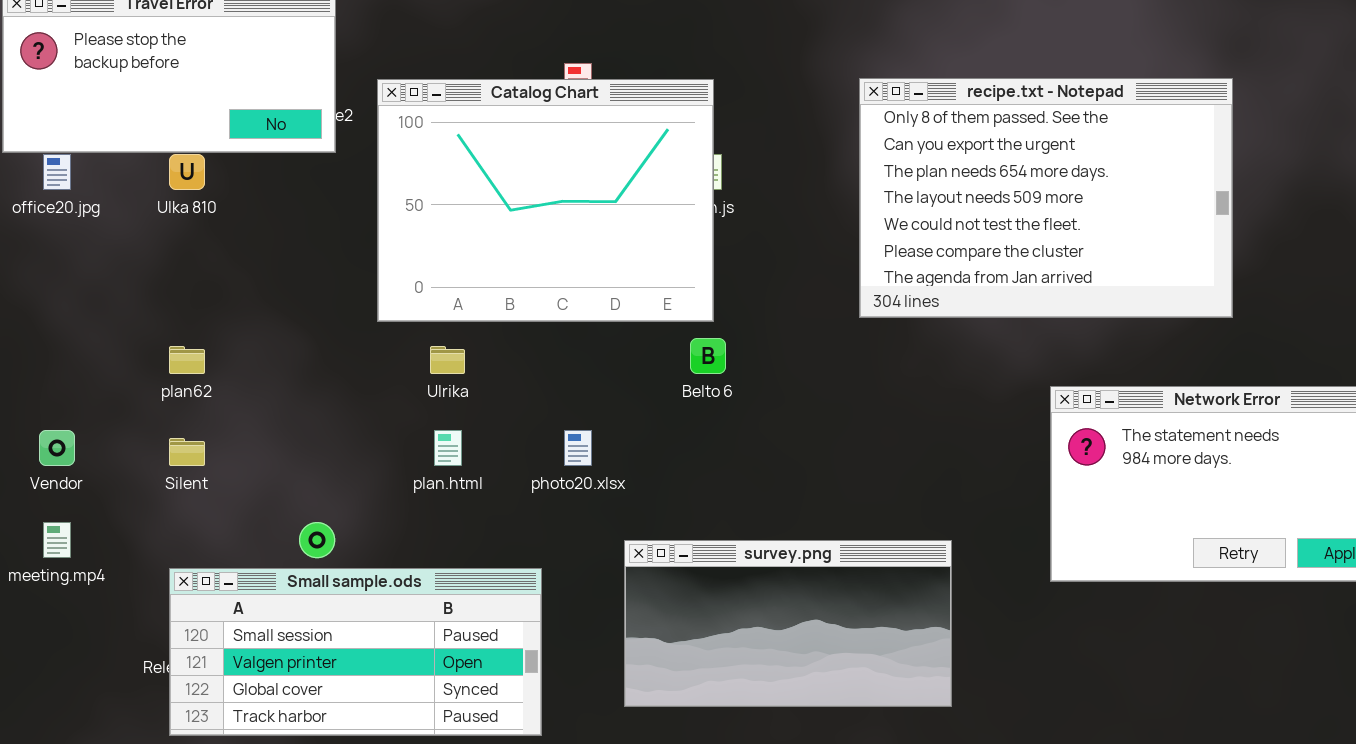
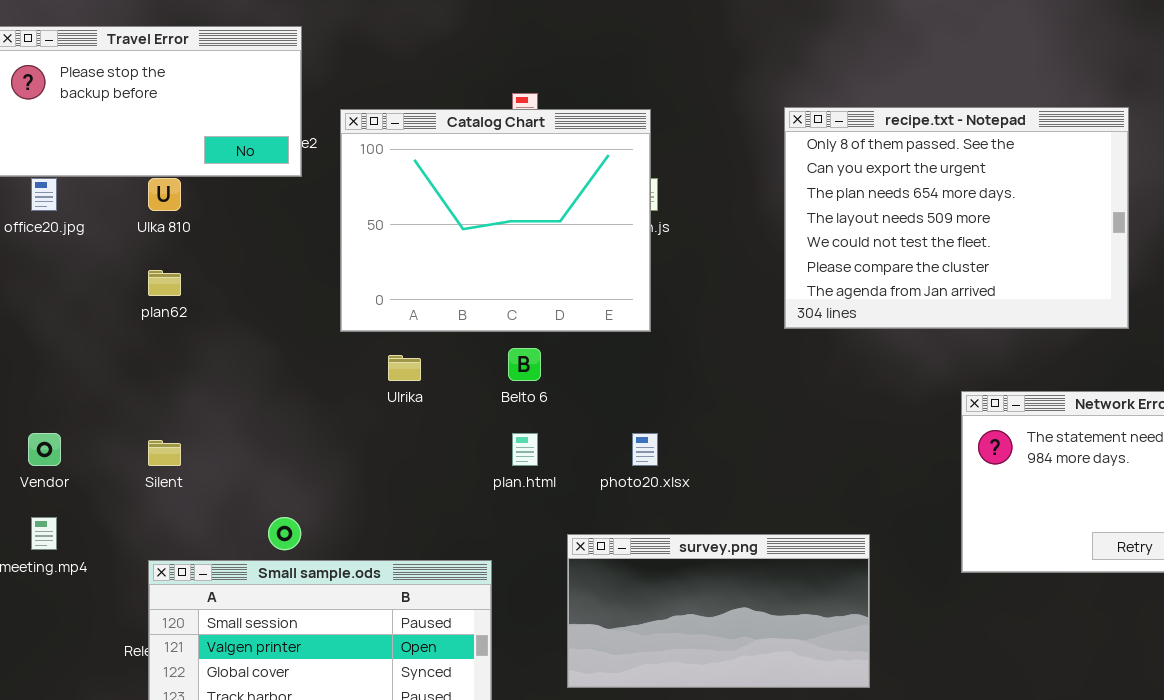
Belto 6: [690,338,726,374] -> [508,348,541,381], moved
plan62: [169,346,205,374] -> [148,270,181,296], moved
plan.html: [434,430,462,466] -> [512,433,538,466], moved
photo20.xlsx: [564,430,592,466] -> [632,433,658,466], moved

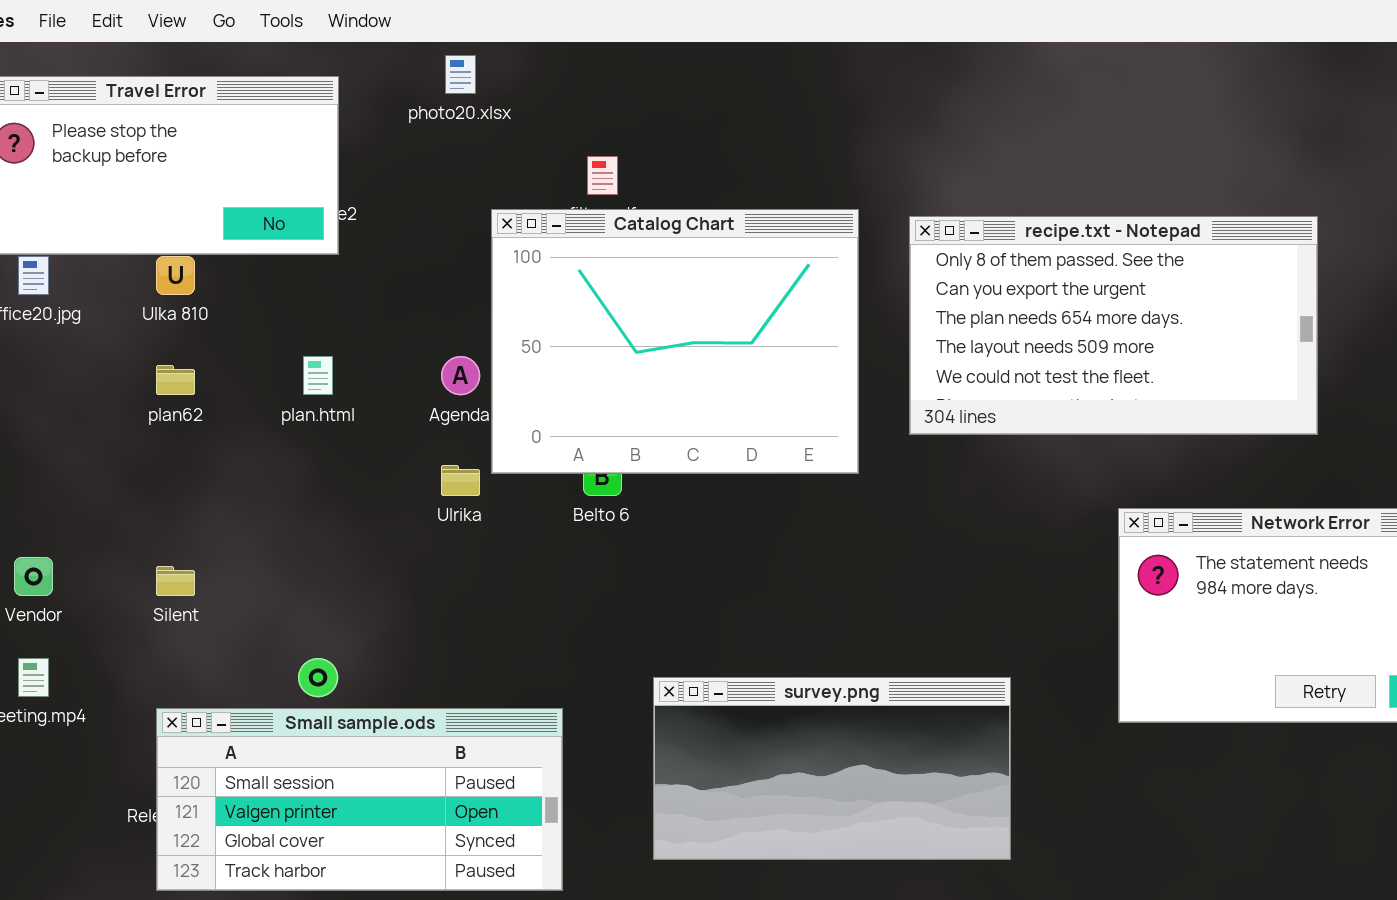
recipe.txt - Notepad: [784,107,1129,329] -> [909,216,1318,435], resized
Catalog Chart: [340,109,651,332] -> [491,209,859,474], moved
plan.html: [512,433,538,466] -> [303,356,333,395], moved
photo20.xlsx: [632,433,658,466] -> [445,55,476,94], moved

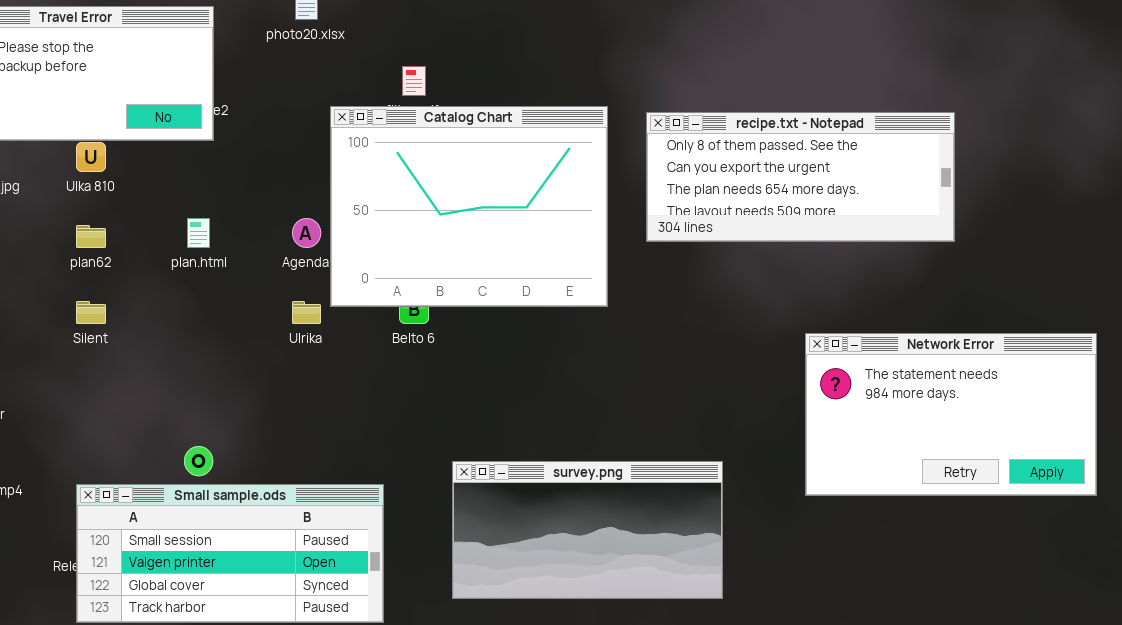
recipe.txt - Notepad: [909,216,1318,435] -> [646,112,955,242], resized
Silent: [156,566,195,596] -> [76,301,106,324], moved

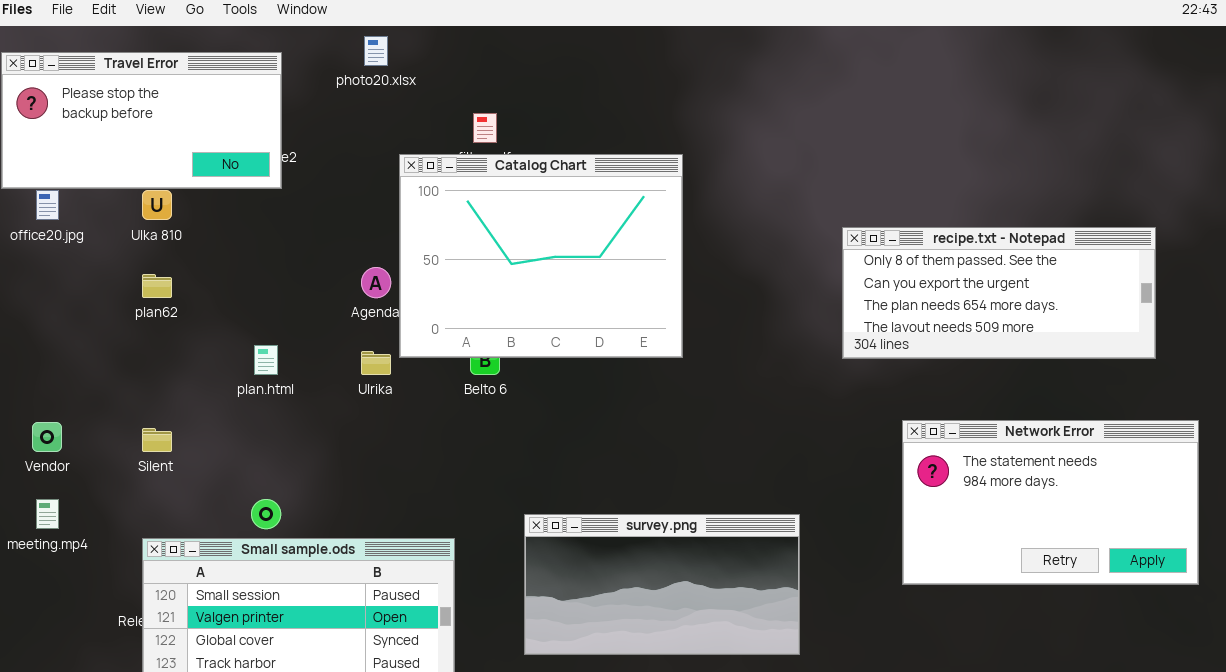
recipe.txt - Notepad: [646,112,955,242] -> [842,227,1156,359], moved
plan.html: [187,218,210,248] -> [254,345,278,375], moved
Silent: [76,301,106,324] -> [142,428,172,452], moved
Network Error: [805,333,1097,496] -> [902,420,1199,585], moved

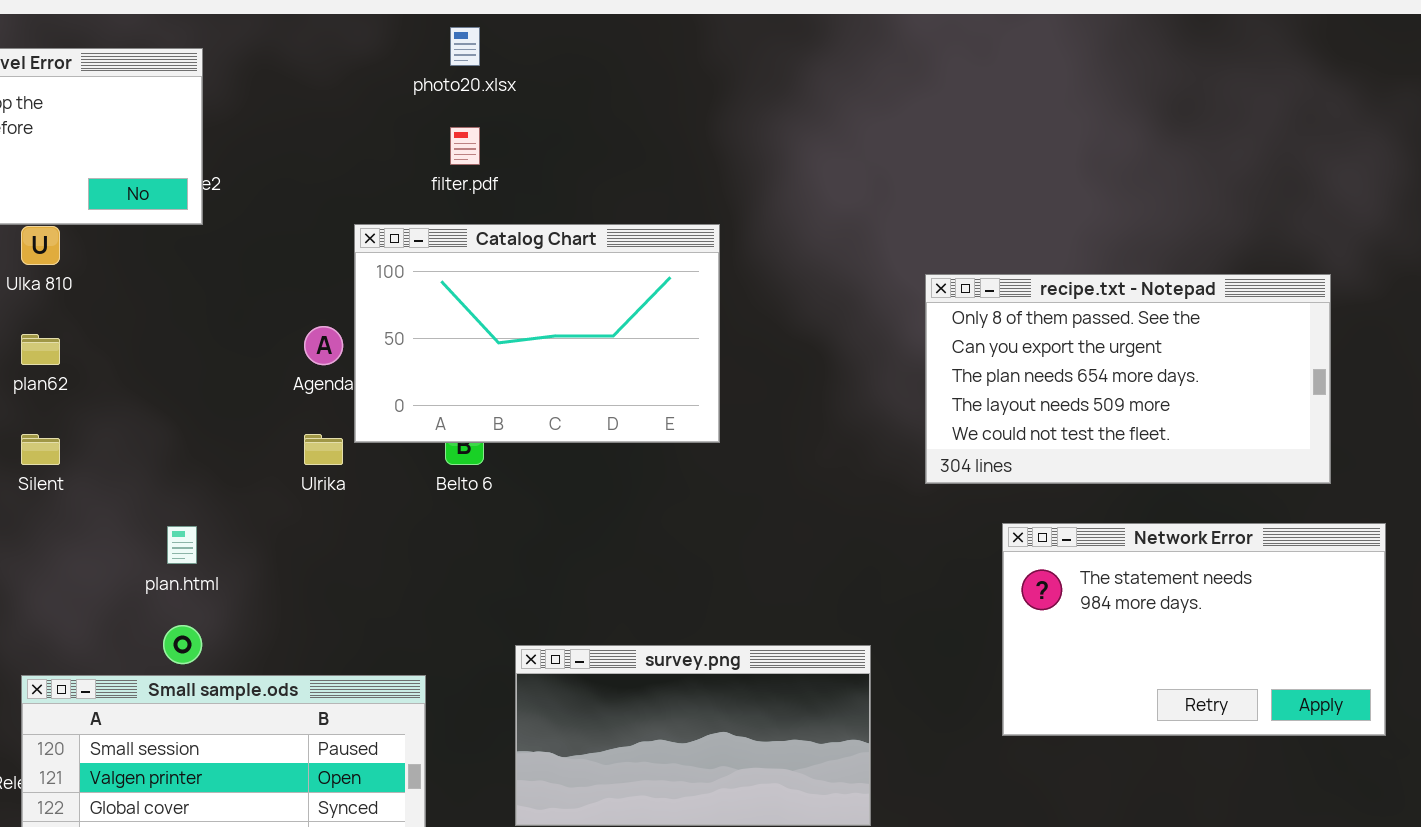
photo20.xlsx: [364,36,388,66] -> [450,27,480,66], moved
Catalog Chart: [399,154,683,358] -> [354,224,720,443], resized
recipe.txt - Notepad: [842,227,1156,359] -> [925,274,1331,484], resized
plan.html: [254,345,278,375] -> [167,526,197,564], moved
Silent: [142,428,172,452] -> [21,434,60,465], moved

